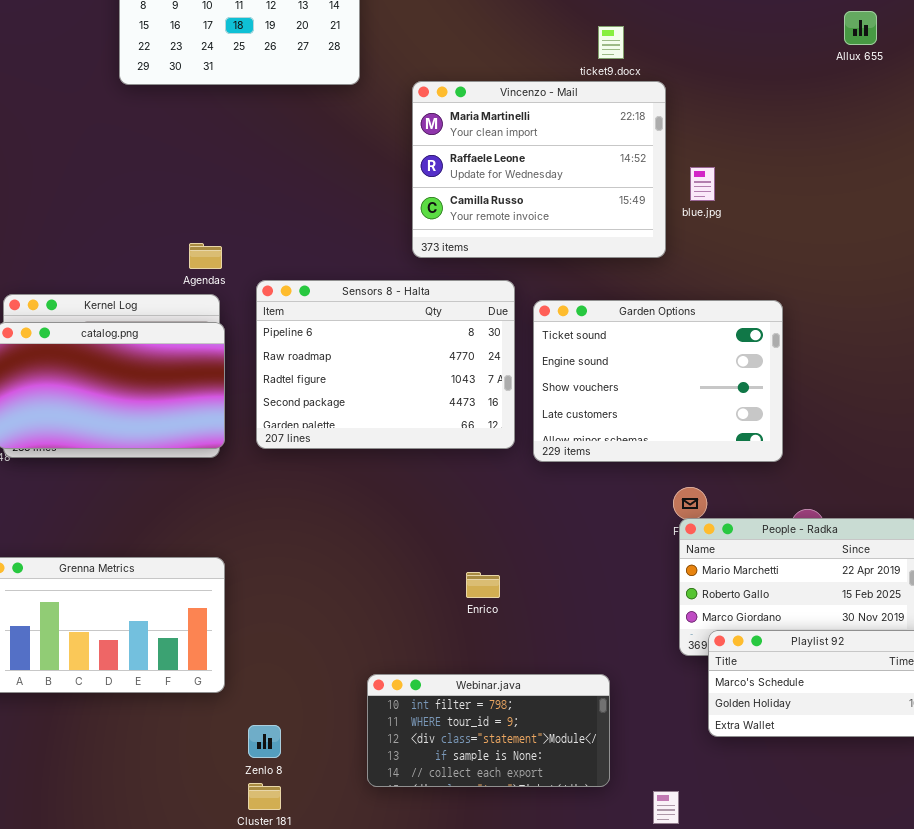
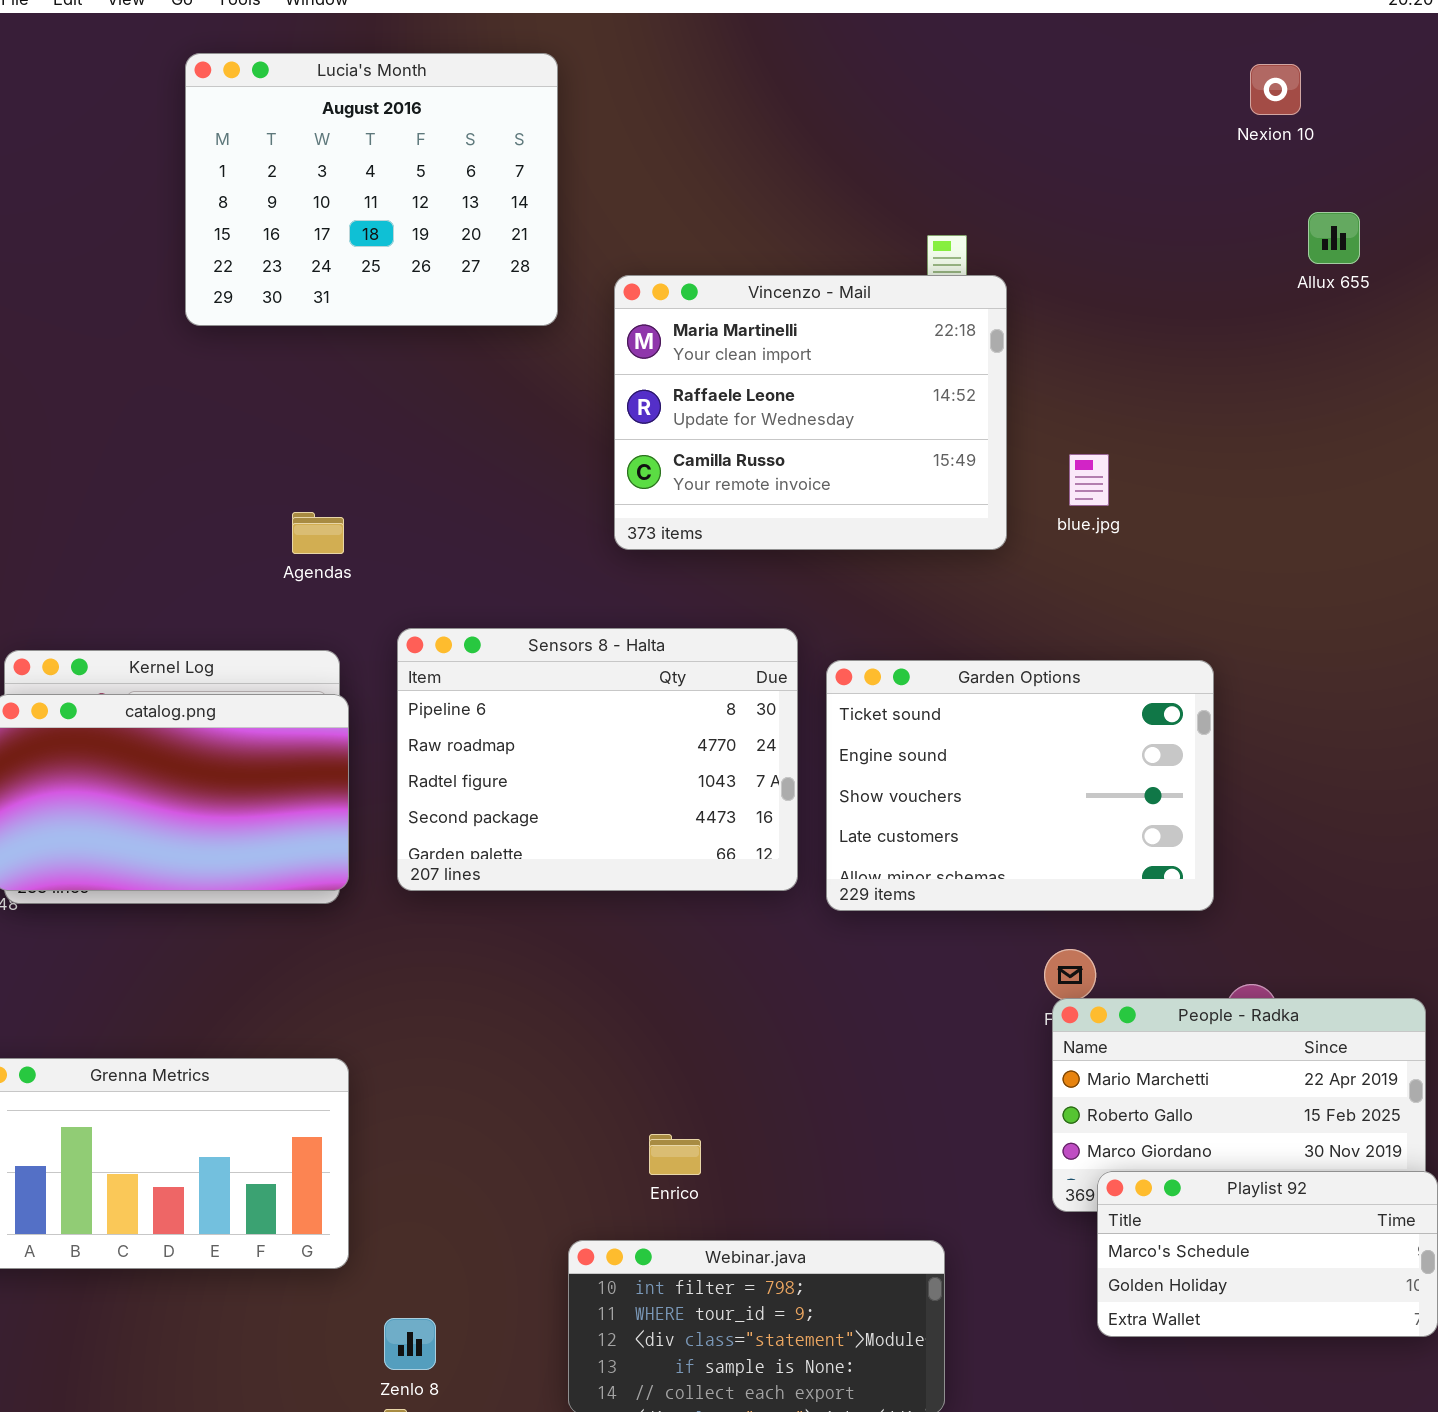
Vincenzo - Mail: [412,81,666,258] -> [614,275,1007,550], moved
Agendas: [189,243,222,269] -> [292,512,344,554], moved
Enrico: [466,572,500,598] -> [649,1134,701,1175], moved

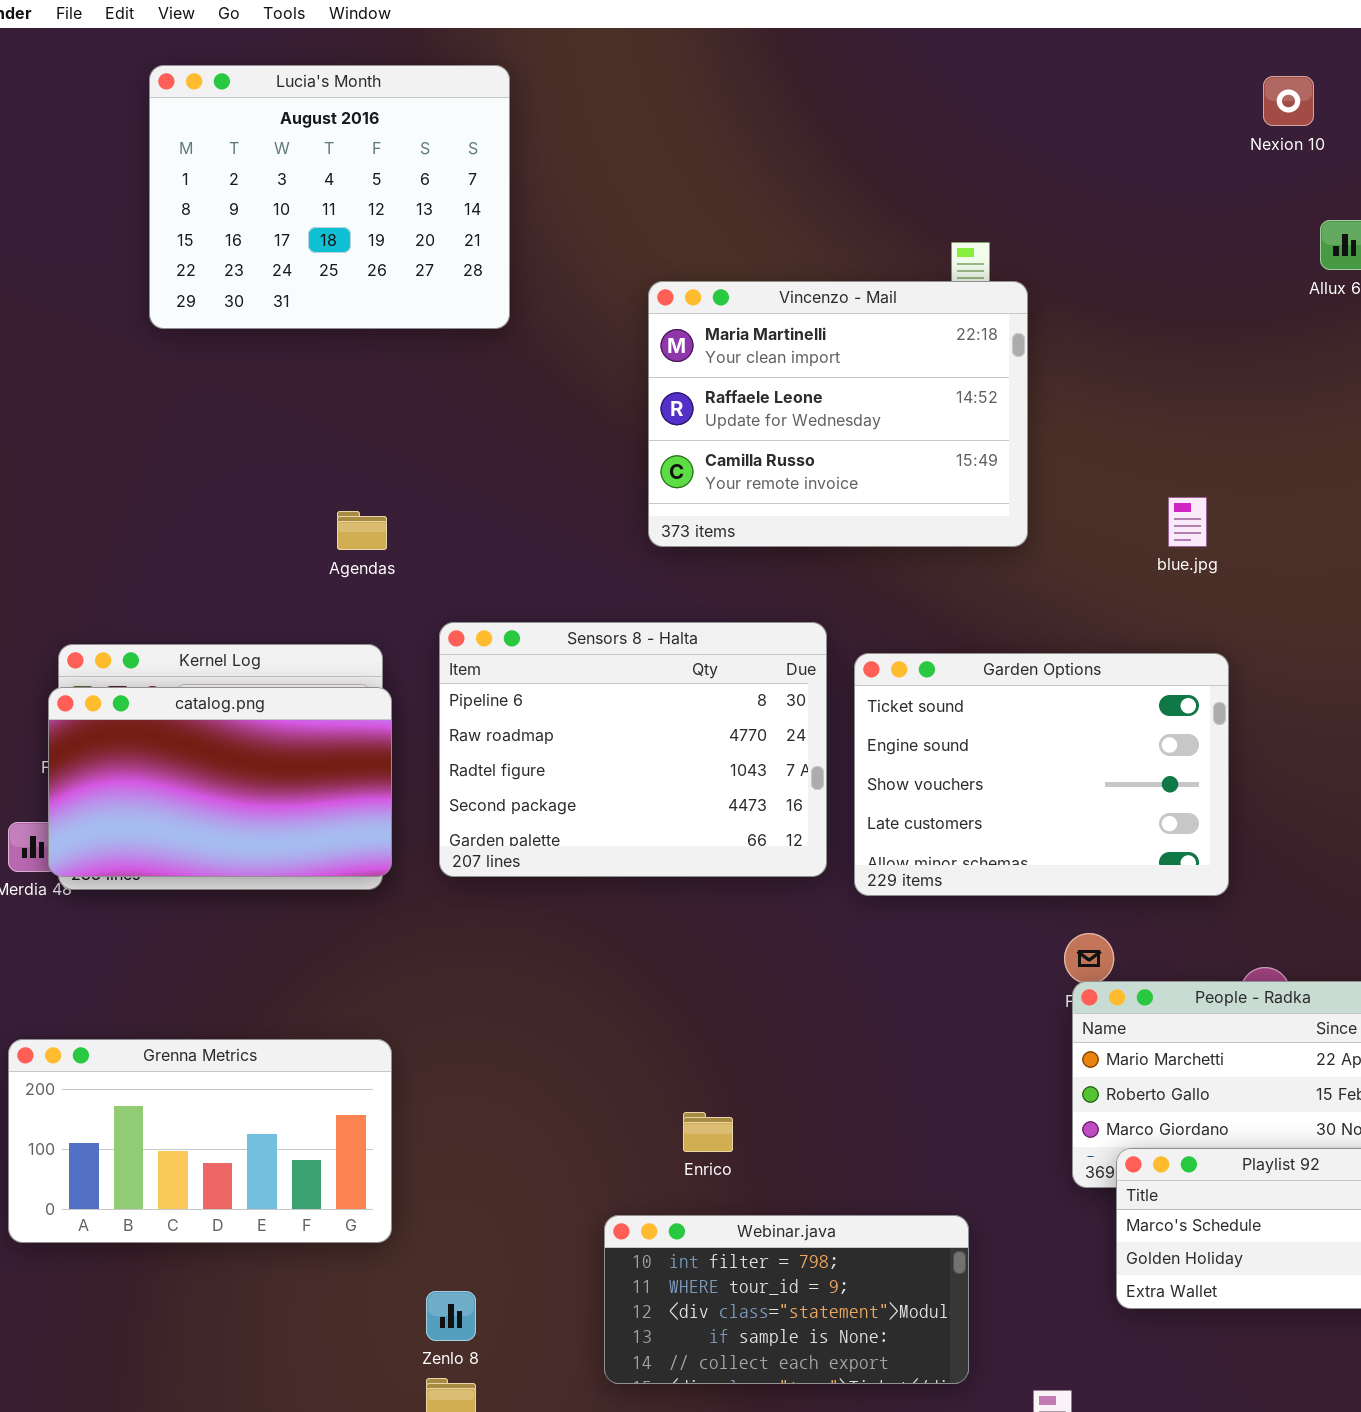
Lucia's Month: [185,53,558,326] -> [149,65,510,329], moved
blue.jpg: [1069,454,1109,506] -> [1168,497,1207,547], moved

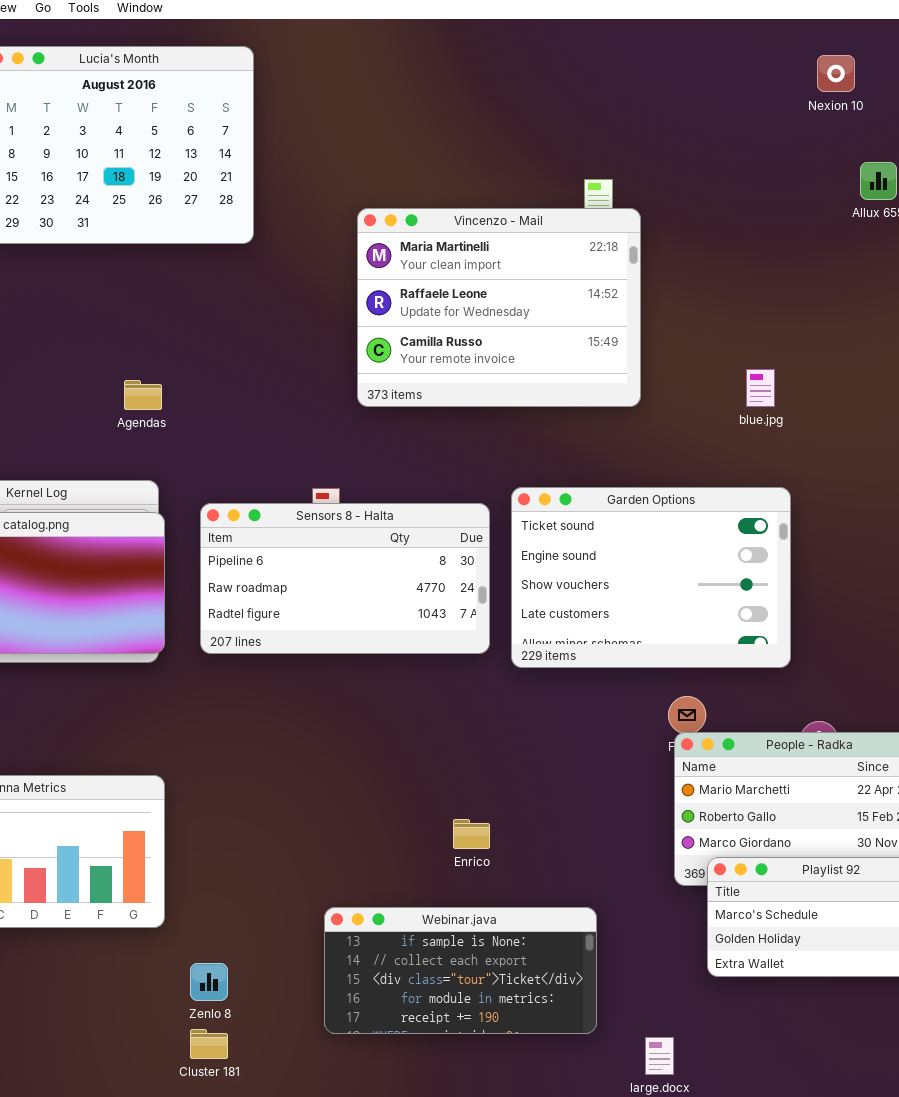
Sensors 8 - Halta: [439,622,827,877] -> [200,503,490,654], resized
Enrico: [683,1112,733,1152] -> [453,819,490,849], moved
Webinar.java: [604,1215,969,1384] -> [324,907,597,1034], scrolled down 3 rows

